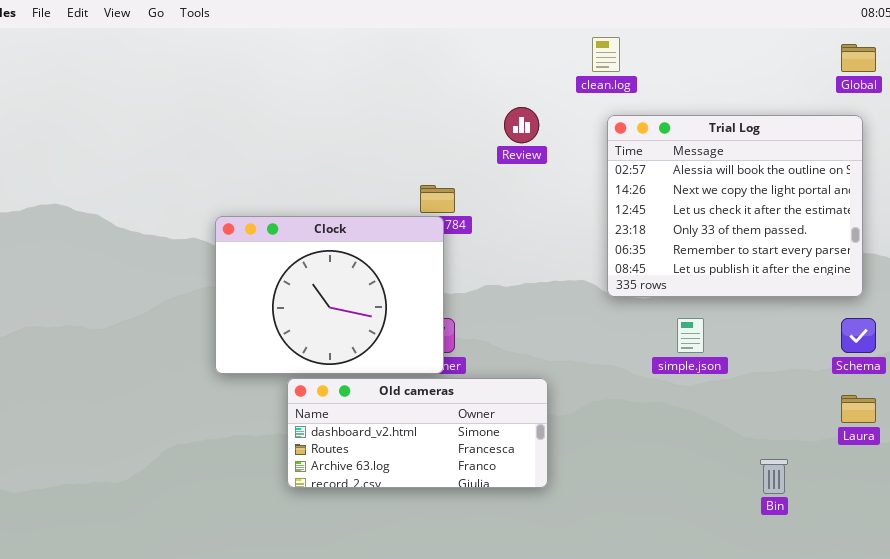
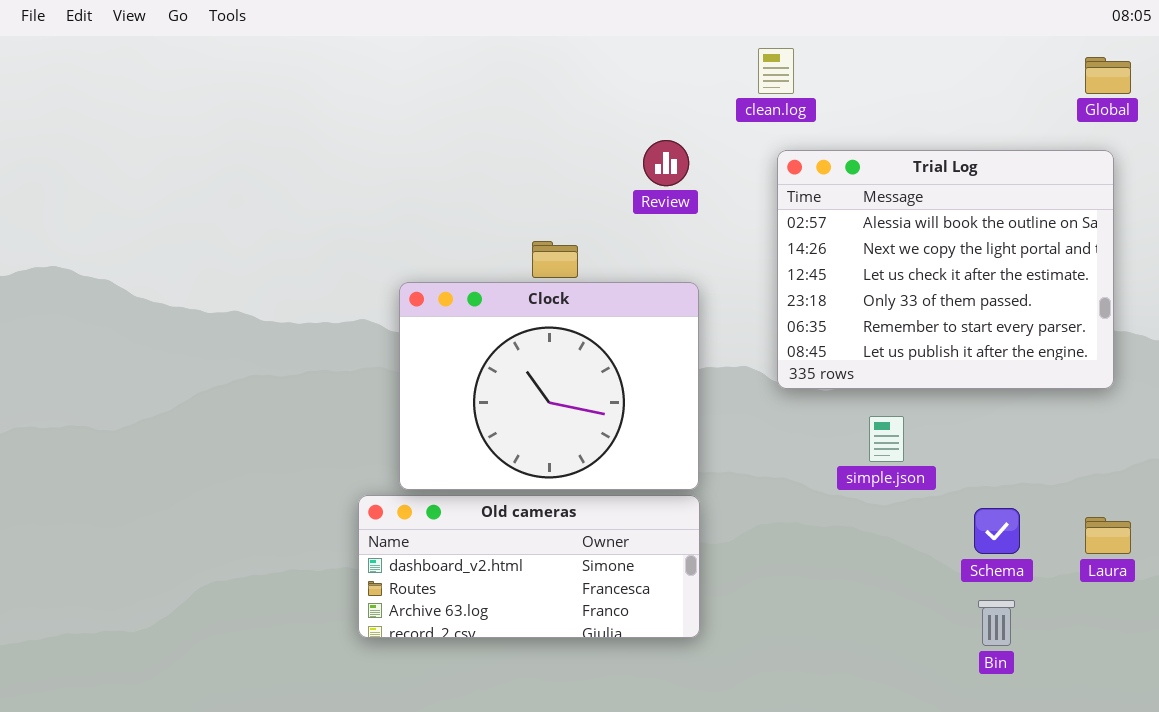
Clock: [215,216,444,374] -> [399,282,699,490], moved
Schema: [841,318,876,353] -> [974,508,1020,554], moved

